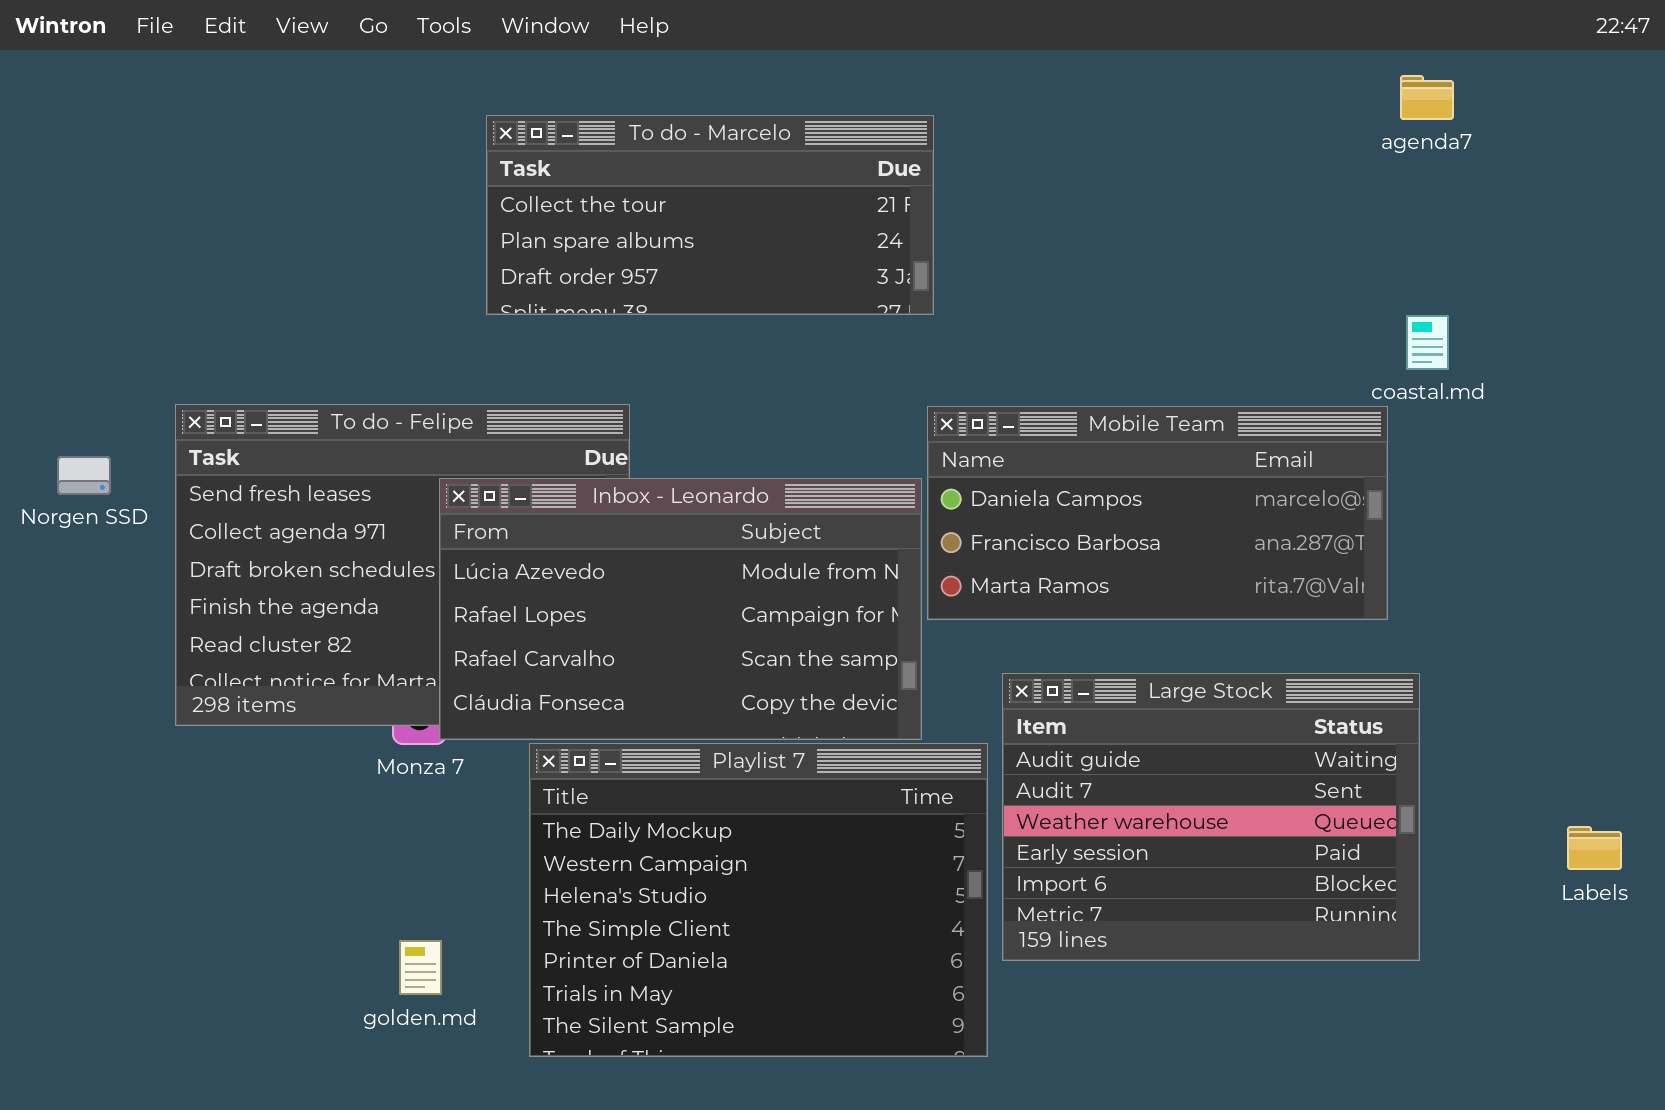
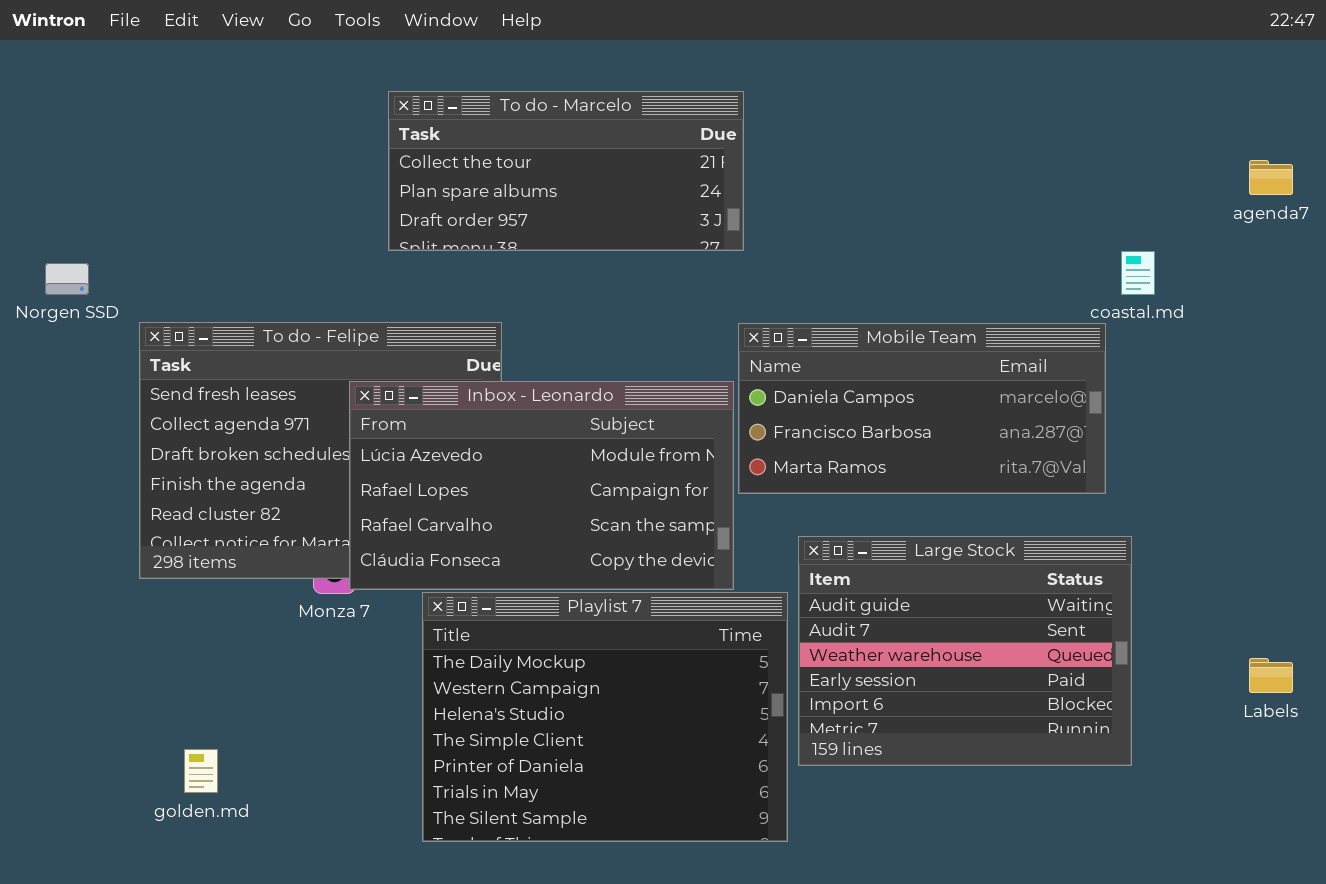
agenda7: [1400,75,1454,120] -> [1249,160,1293,195], moved
Norgen SSD: [57,456,111,495] -> [45,263,89,295], moved
golden.md: [399,940,442,995] -> [184,749,218,793], moved

